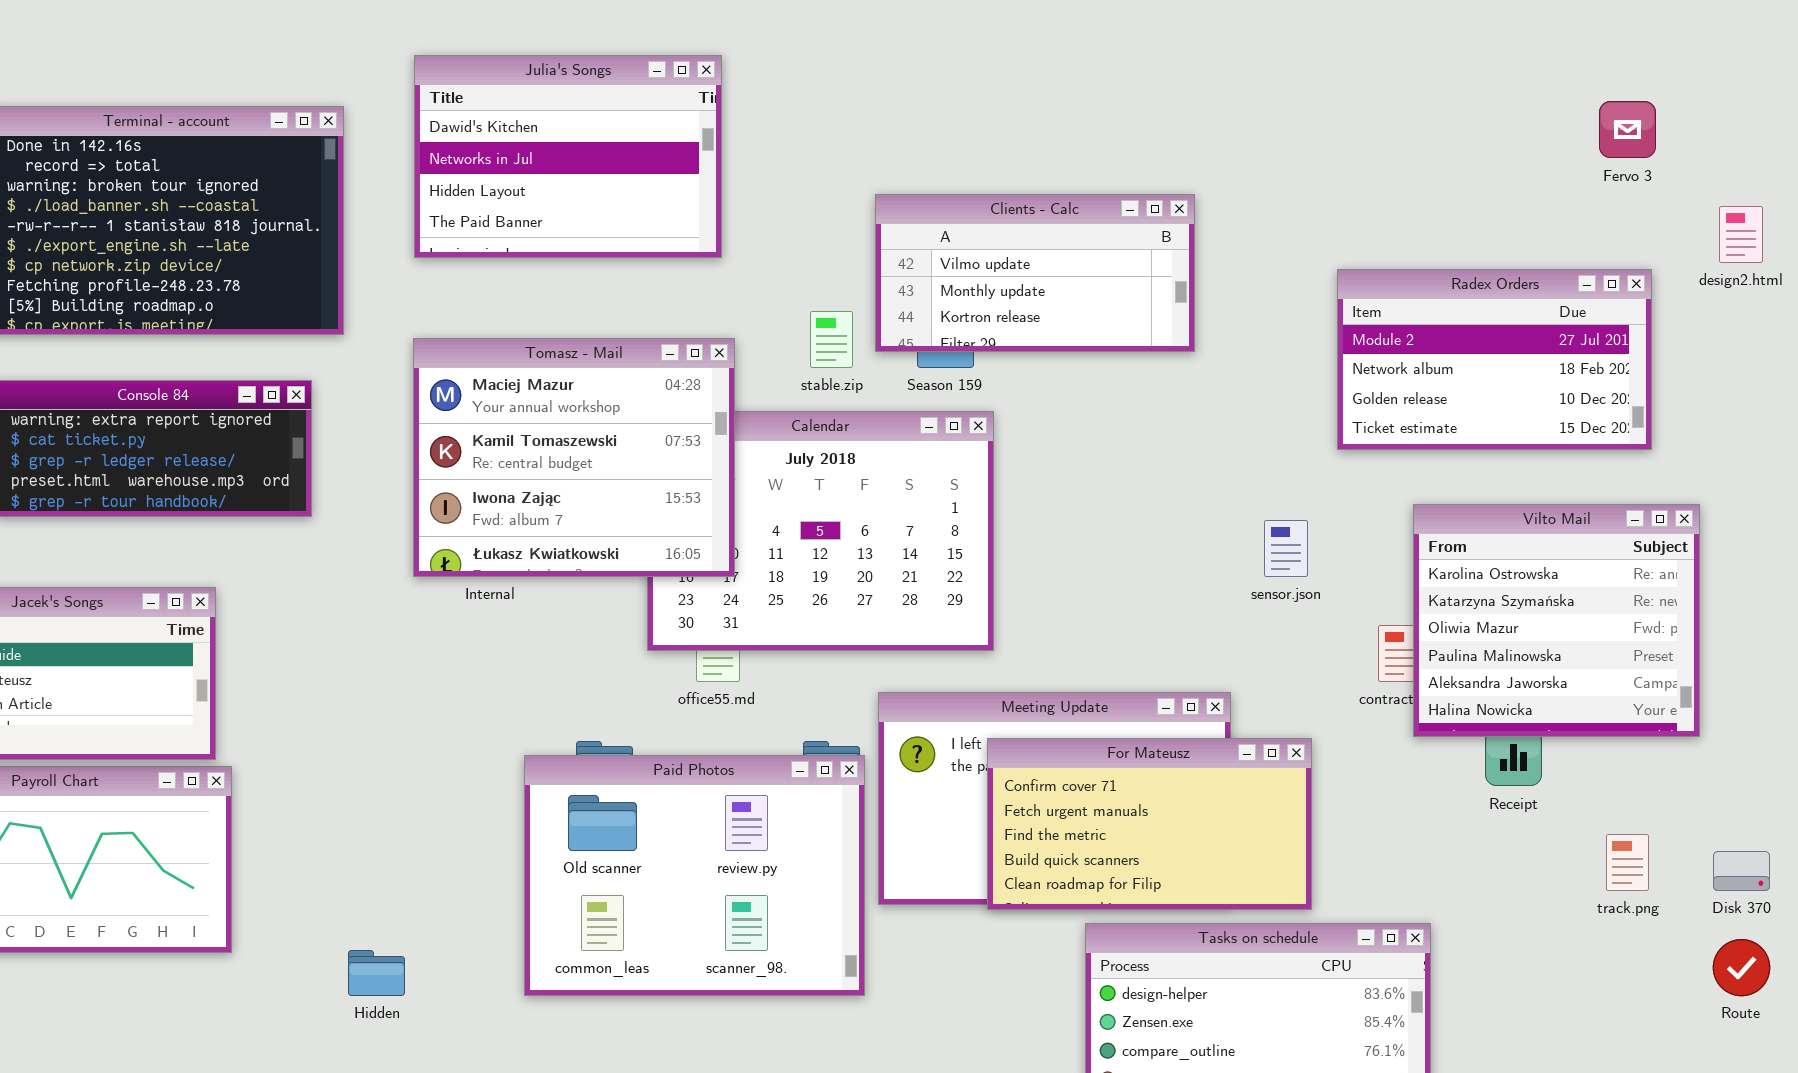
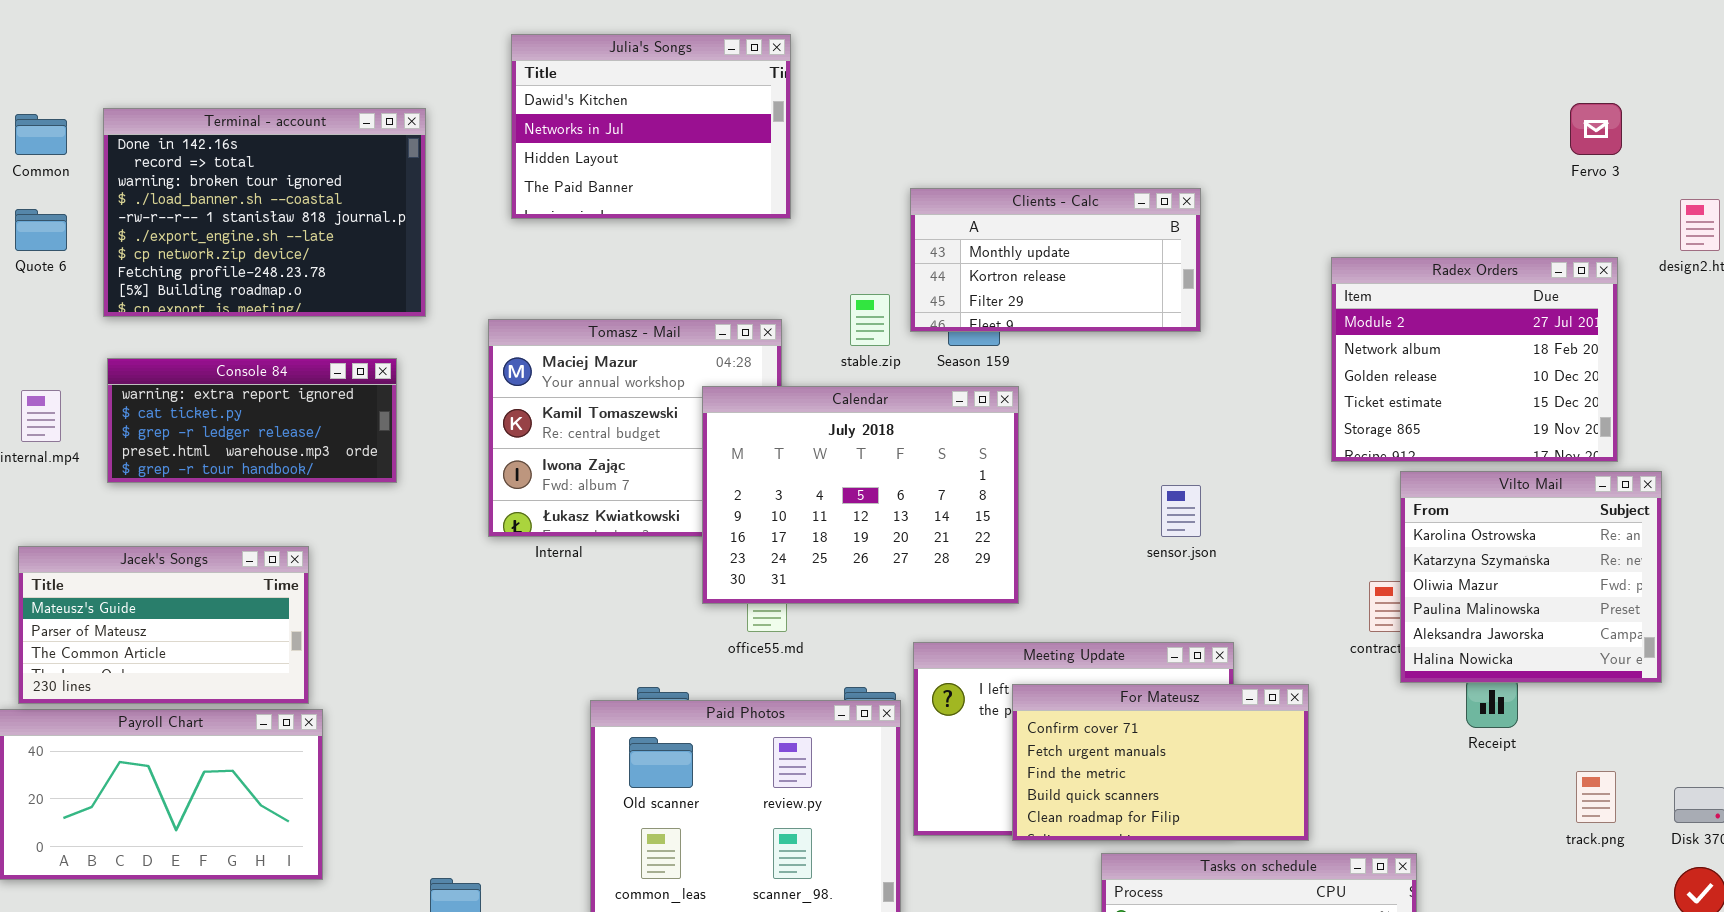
Julia's Songs: [414,55,722,258] -> [511,34,791,219], moved
Clients - Calc: [875,194,1195,352] -> [910,188,1201,332], scrolled down 1 row
Radex Orders: [1337,269,1652,450] -> [1331,257,1618,462], resized
Calendar: [647,411,994,651] -> [702,386,1019,604], raised
sensor.json: [1264,520,1308,577] -> [1161,485,1201,537], moved

